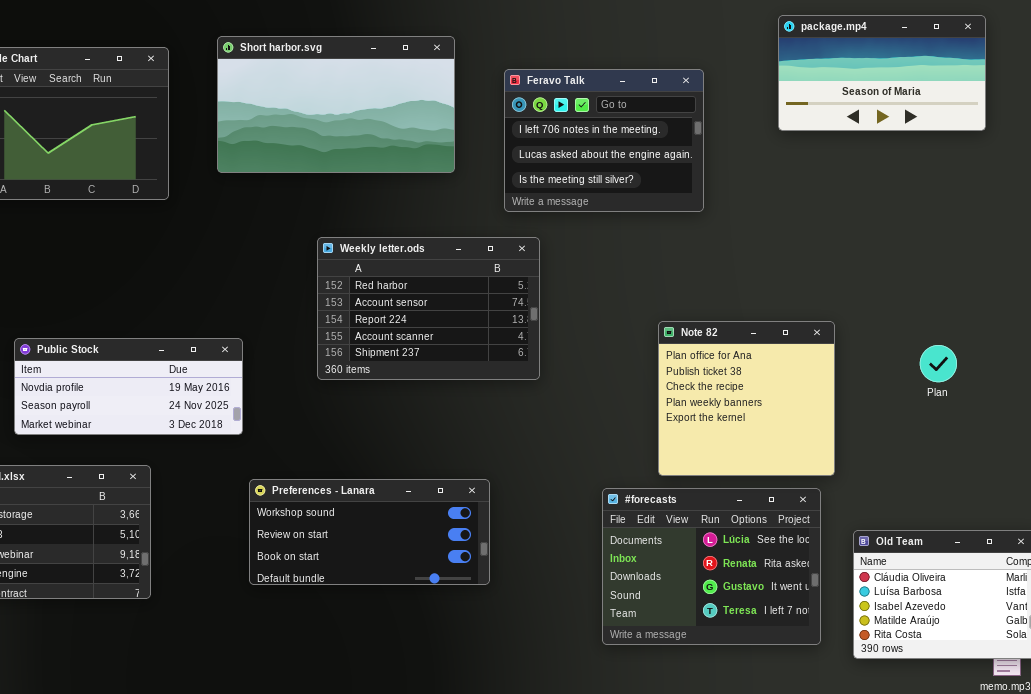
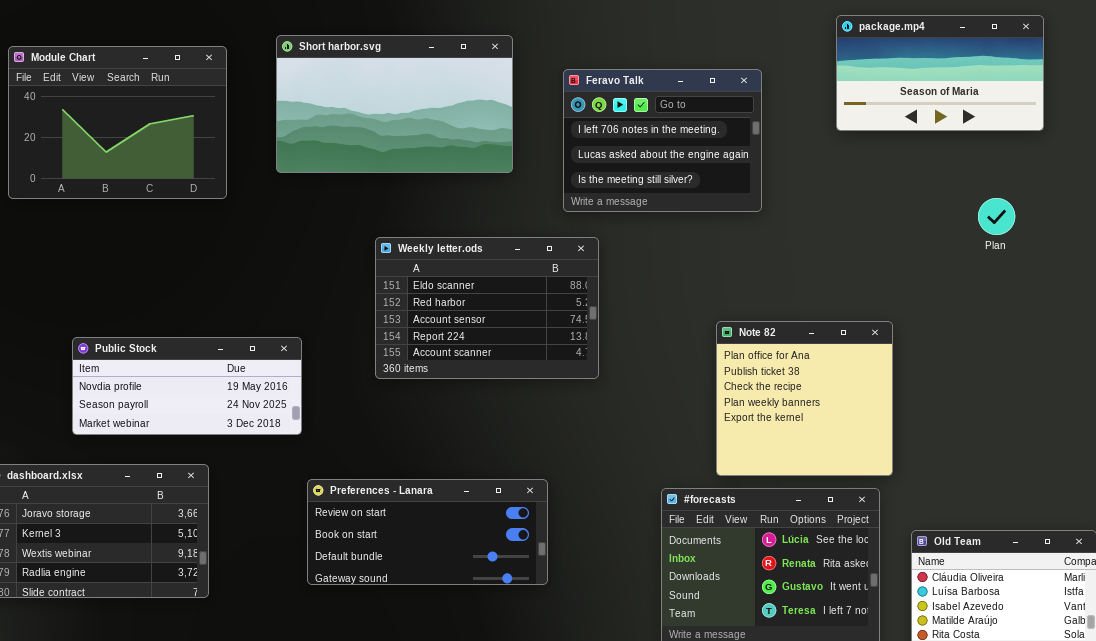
Weekly letter.ods: [317,237,540,380] -> [375,237,599,379], scrolled up 1 row
Plan: [920,345,957,382] -> [978,198,1015,235], moved
Preferences - Lanara: [249,479,490,585] -> [307,479,548,585], scrolled down 1 row

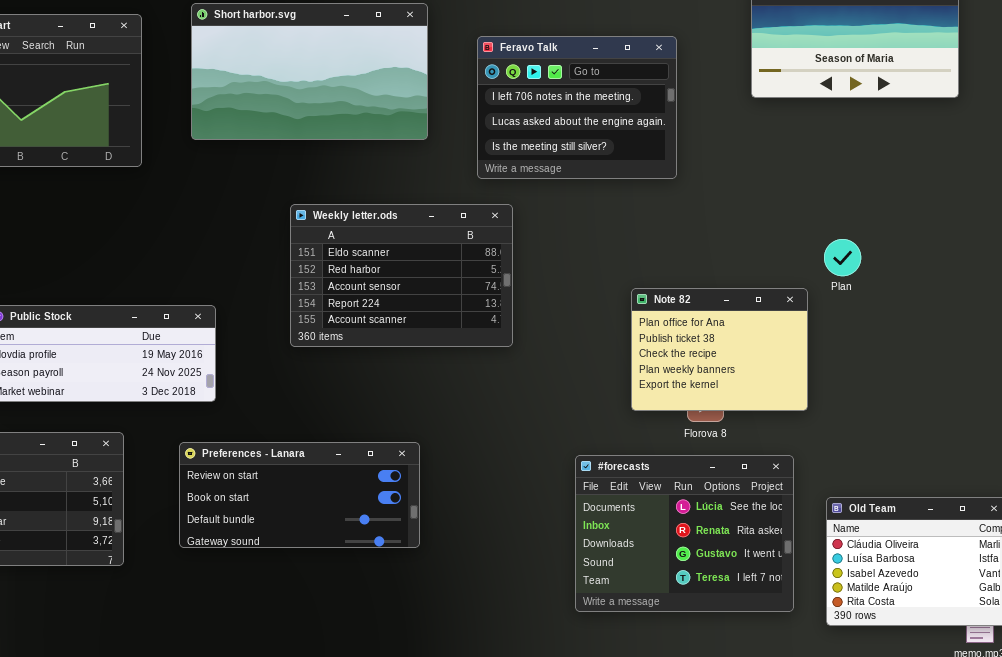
Plan: [978,198,1015,235] -> [824,239,861,276], moved
Note 82: [716,321,893,476] -> [631,288,808,411], resized
Preferences - Lanara: [307,479,548,585] -> [179,442,420,548], moved

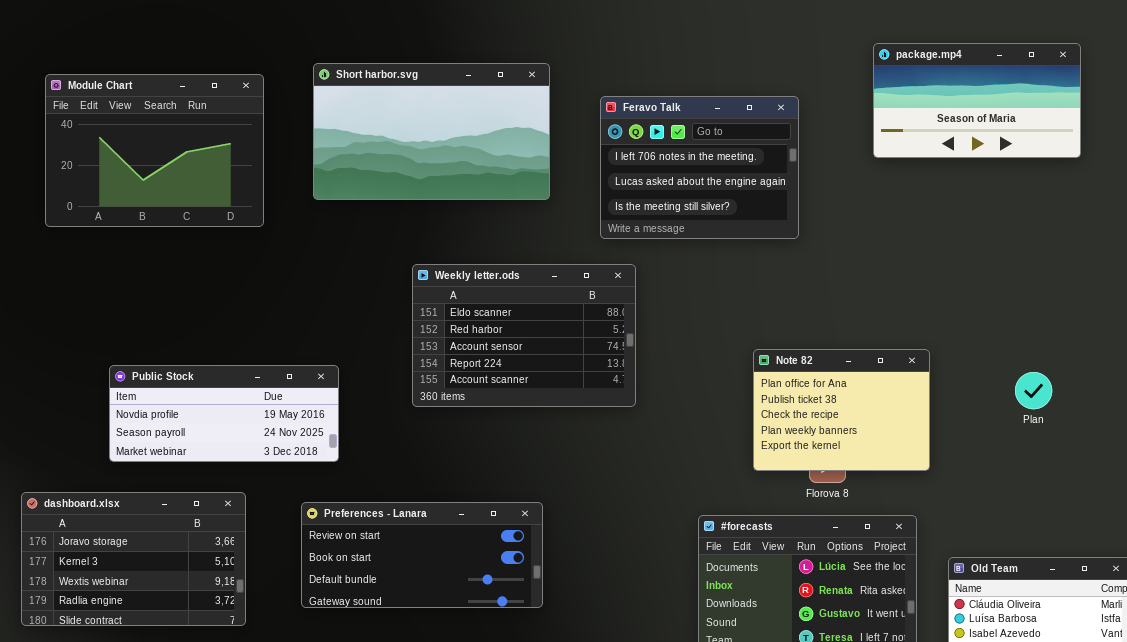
Plan: [824,239,861,276] -> [1015,372,1052,409], moved

